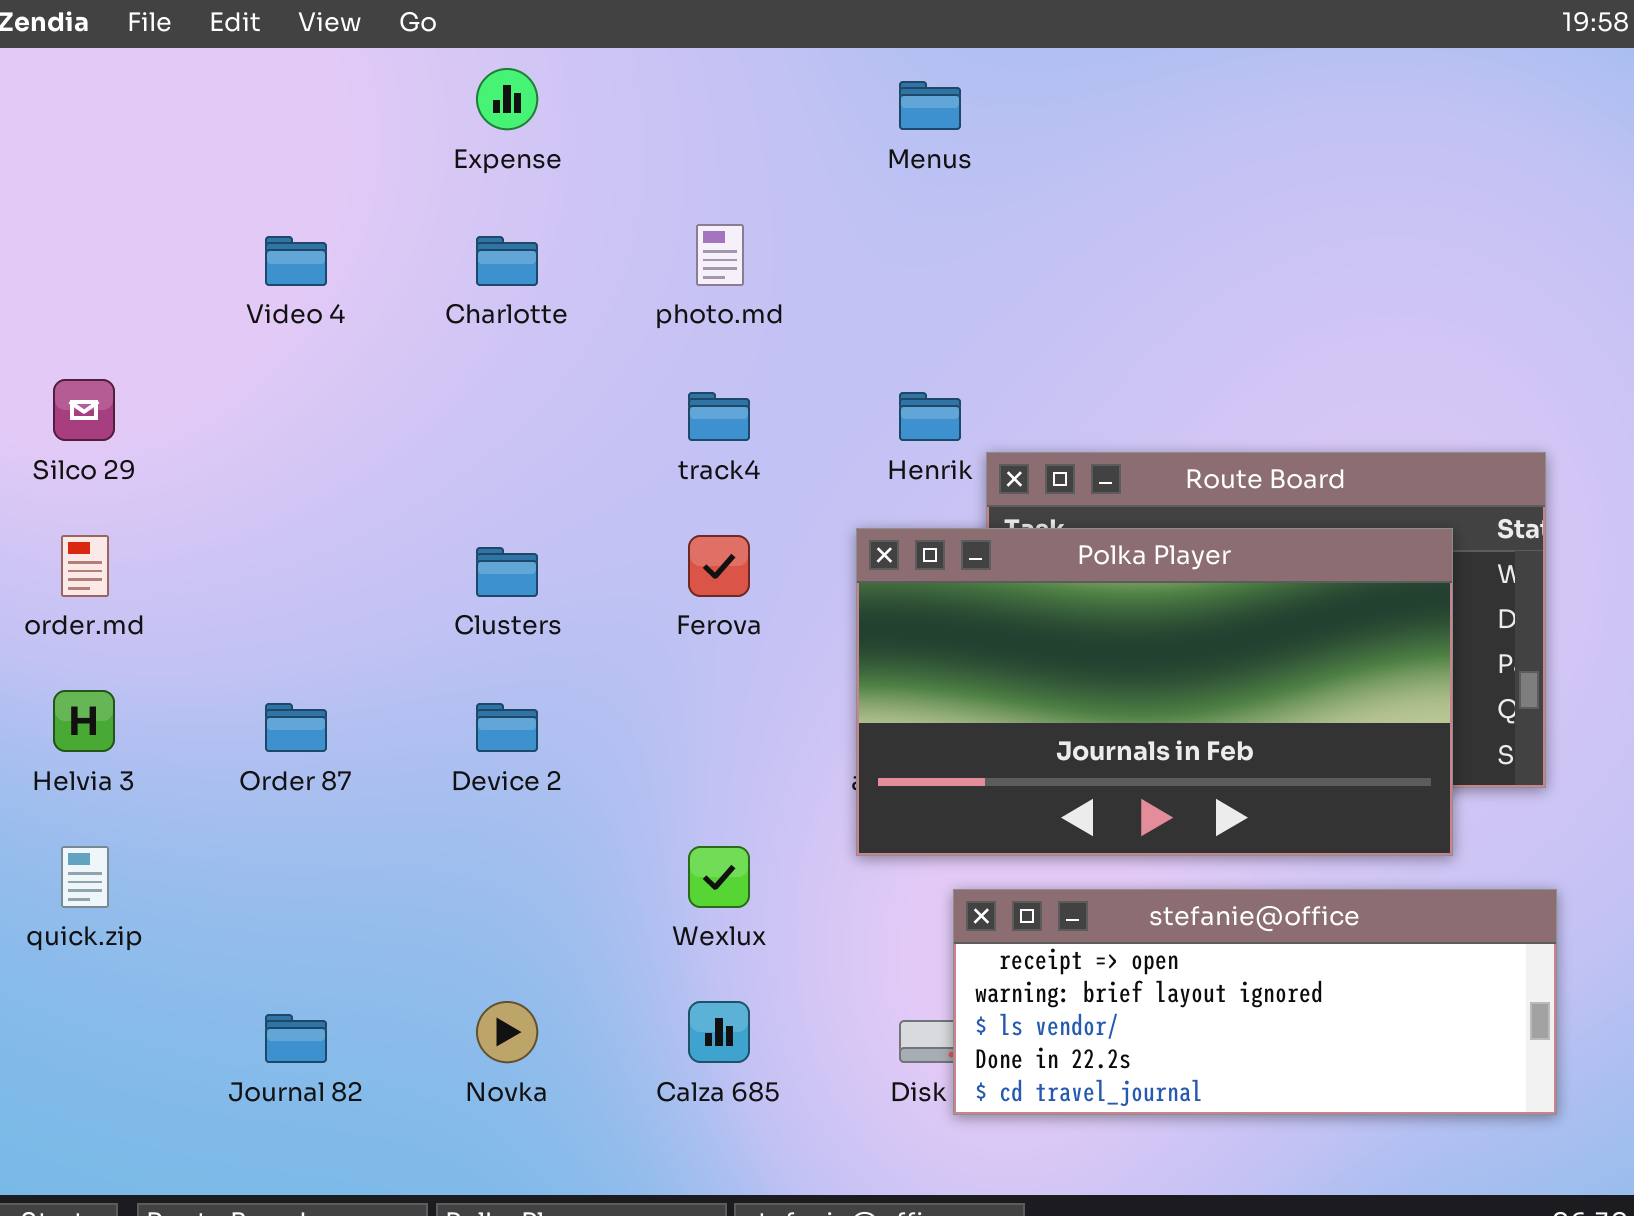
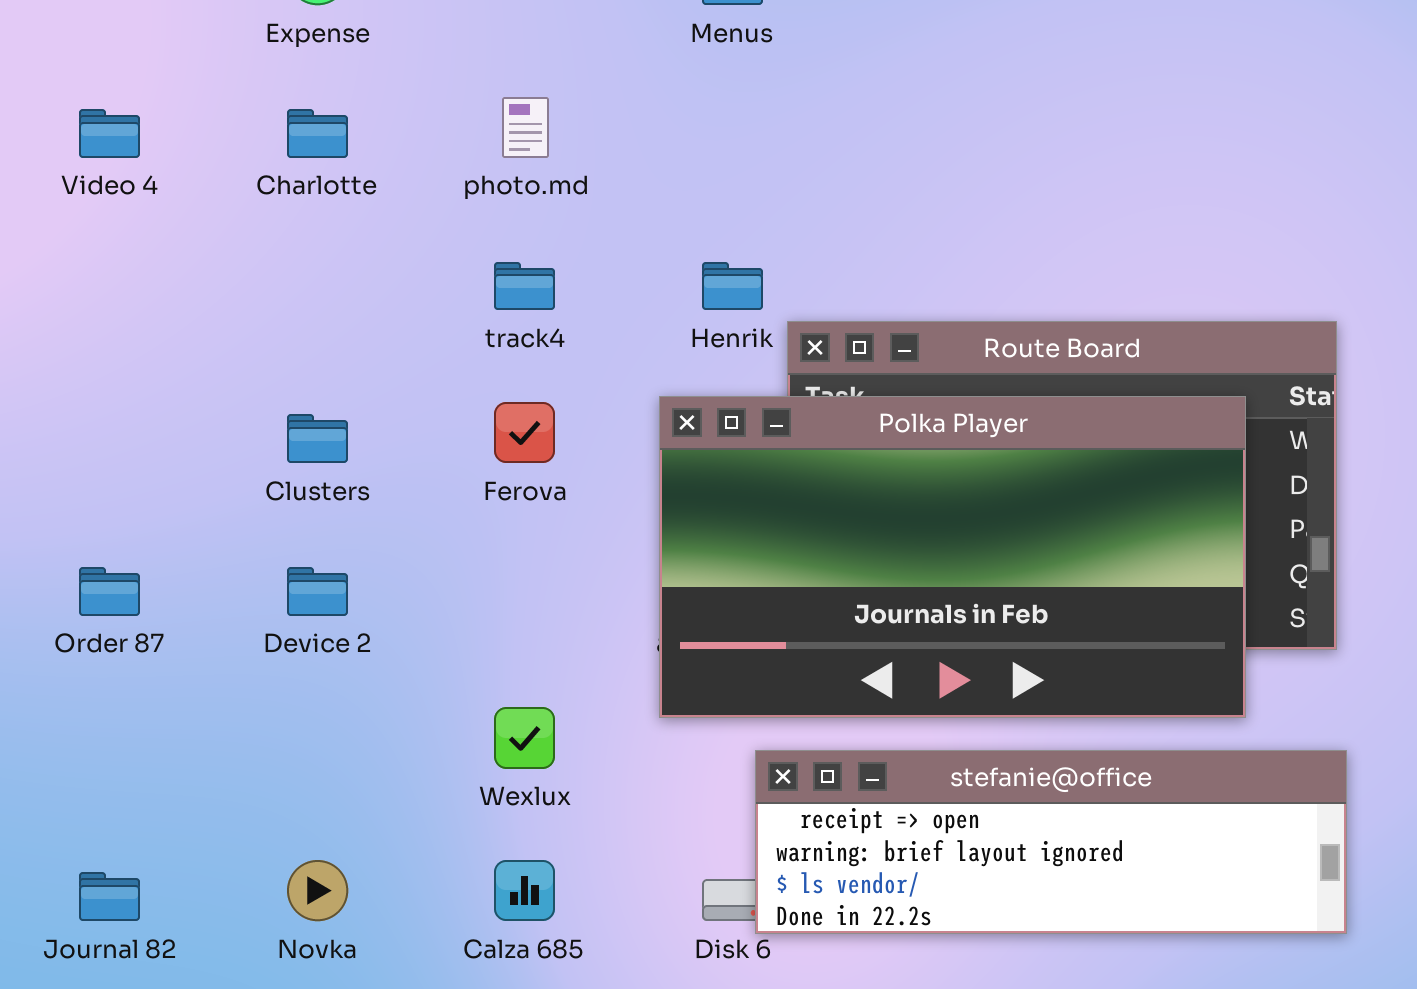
stefanie@office: [953,889,1557,1115] -> [755,750,1347,934], resized

